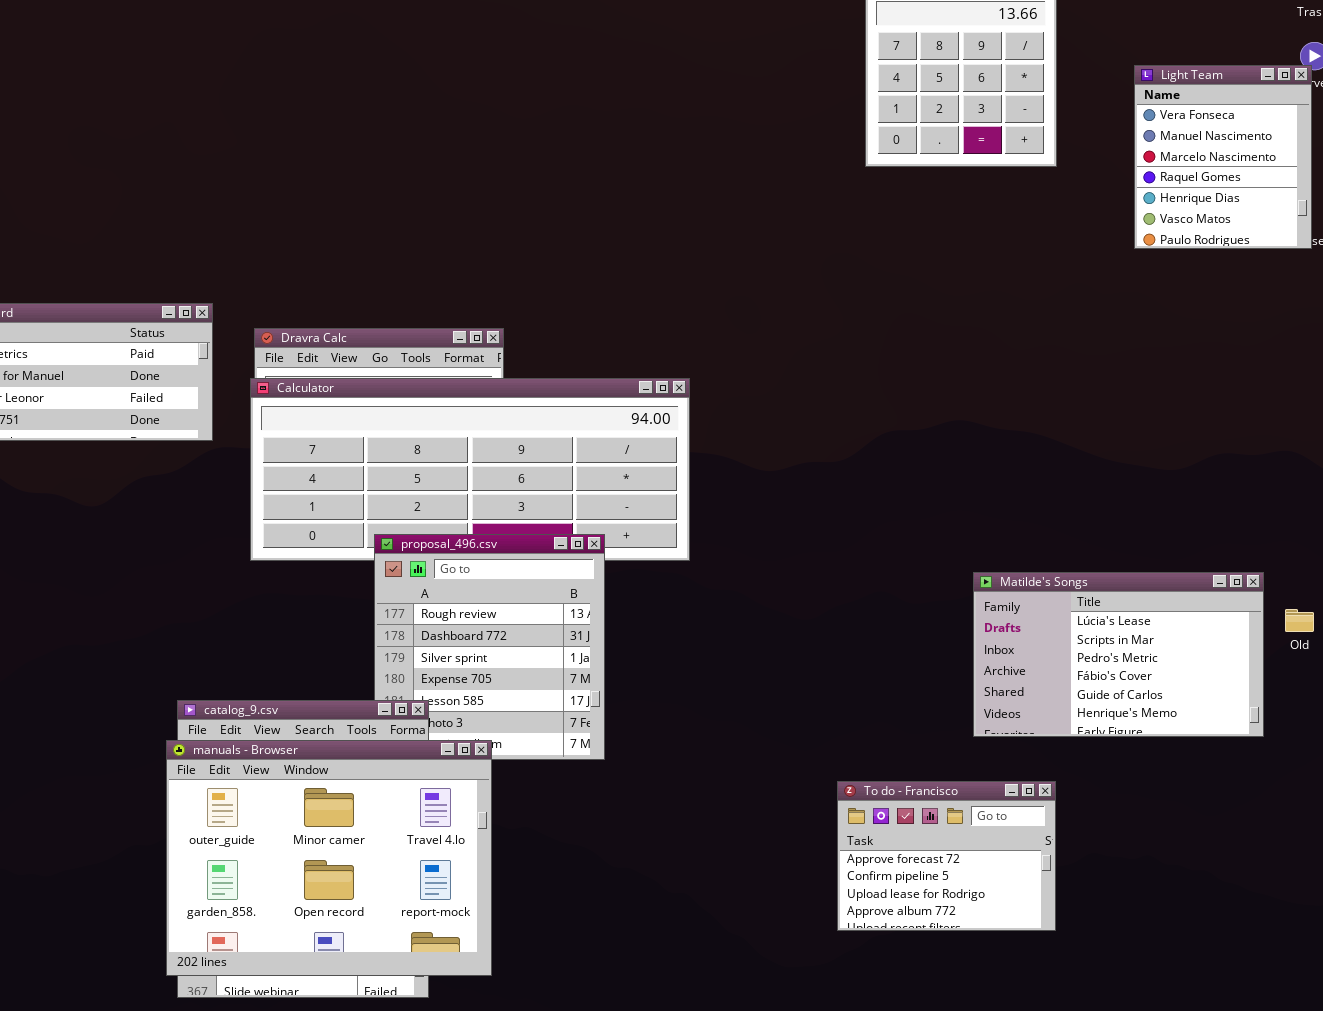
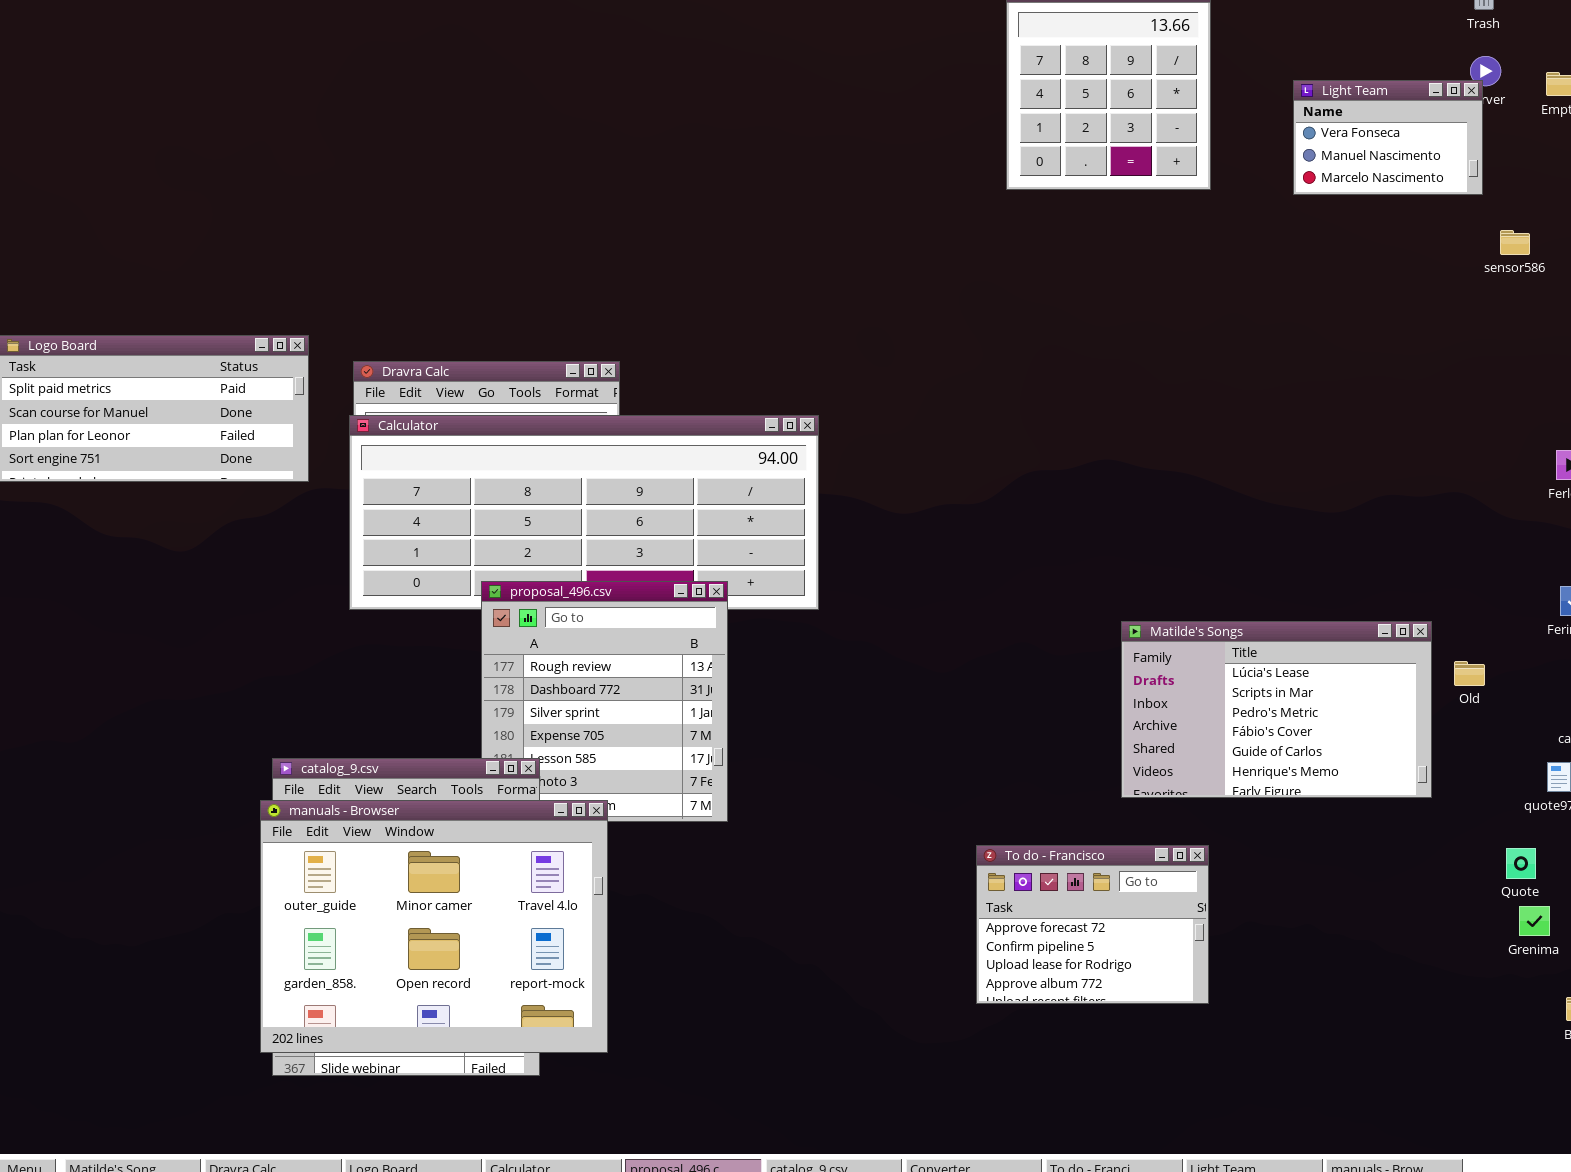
Light Team: [1134,65,1312,249] -> [1293,80,1483,195], resized

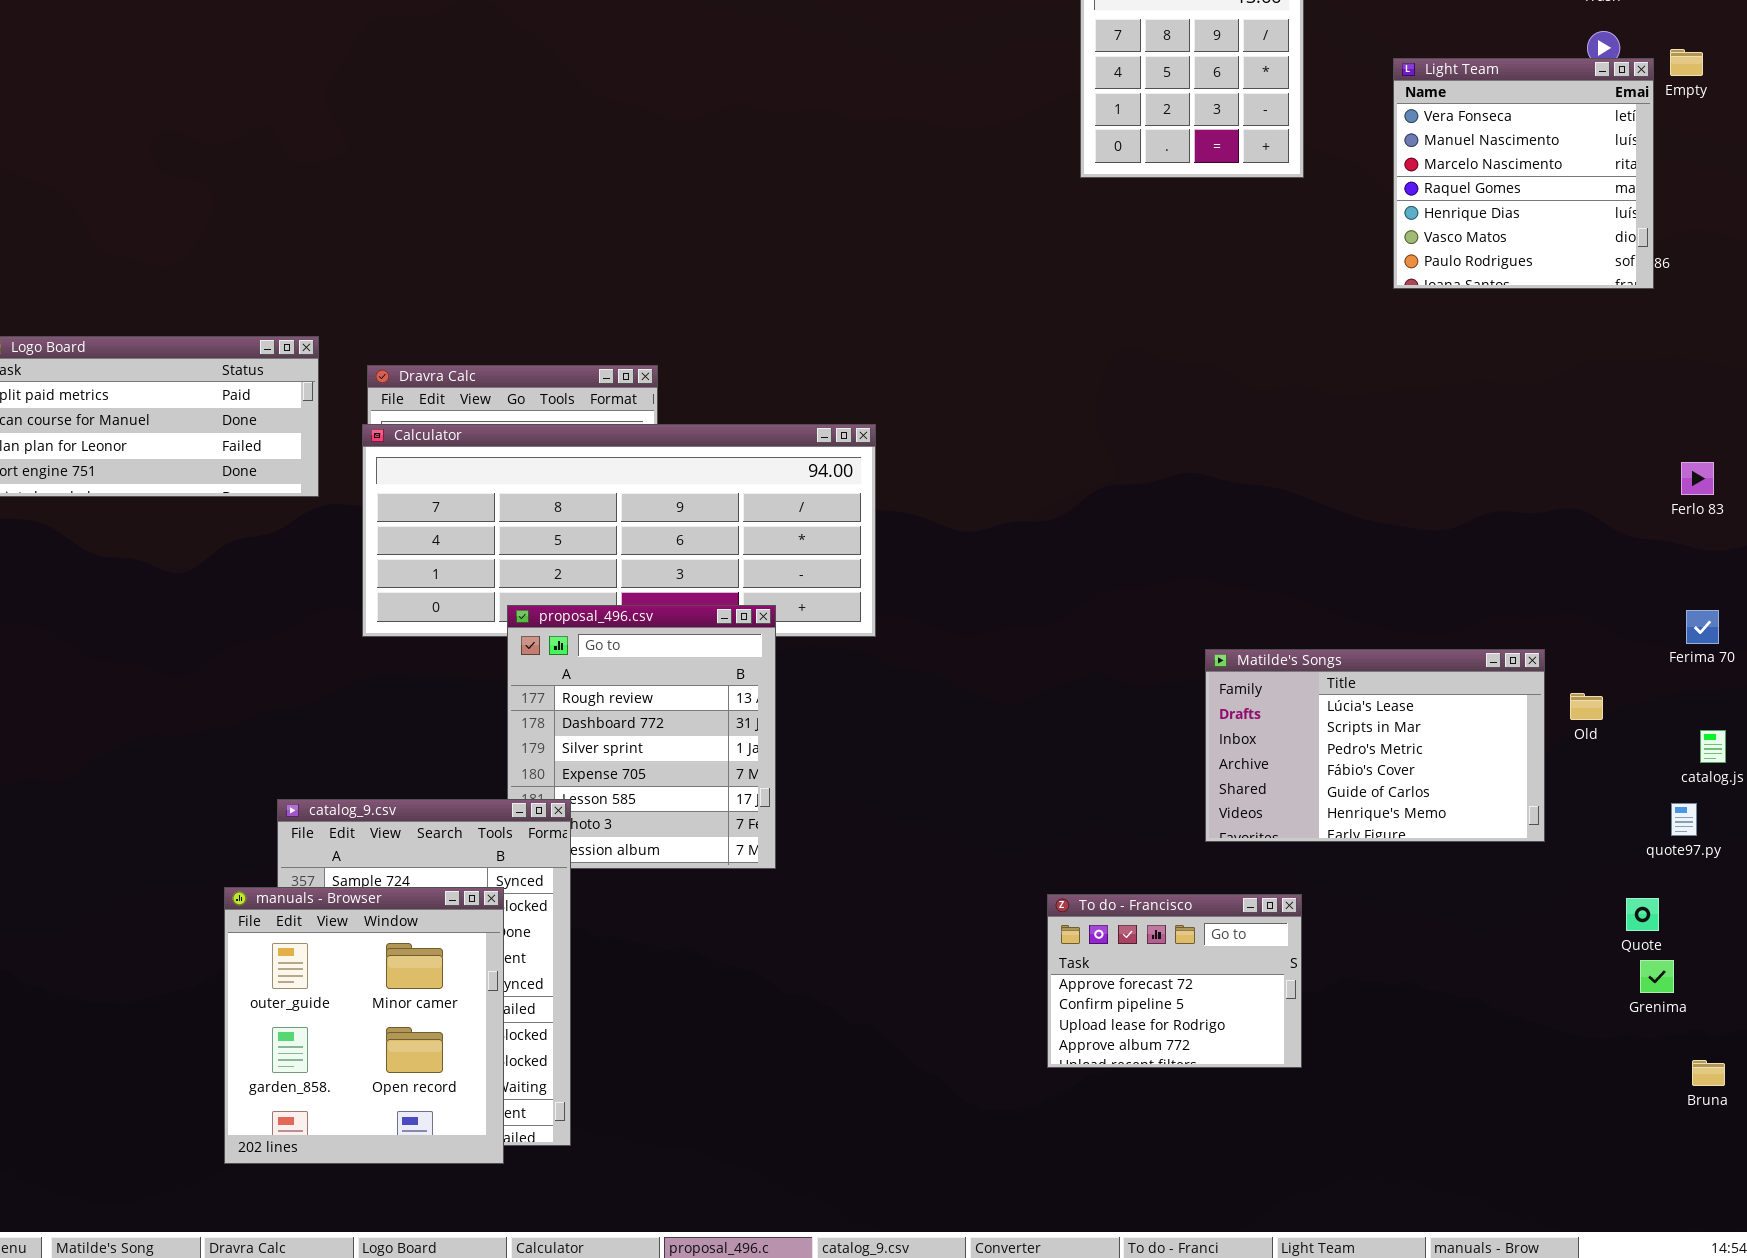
Light Team: [1293,80,1483,195] -> [1393,58,1654,289], resized
manuals - Browser: [260,800,608,1053] -> [224,887,504,1164], moved, resized

